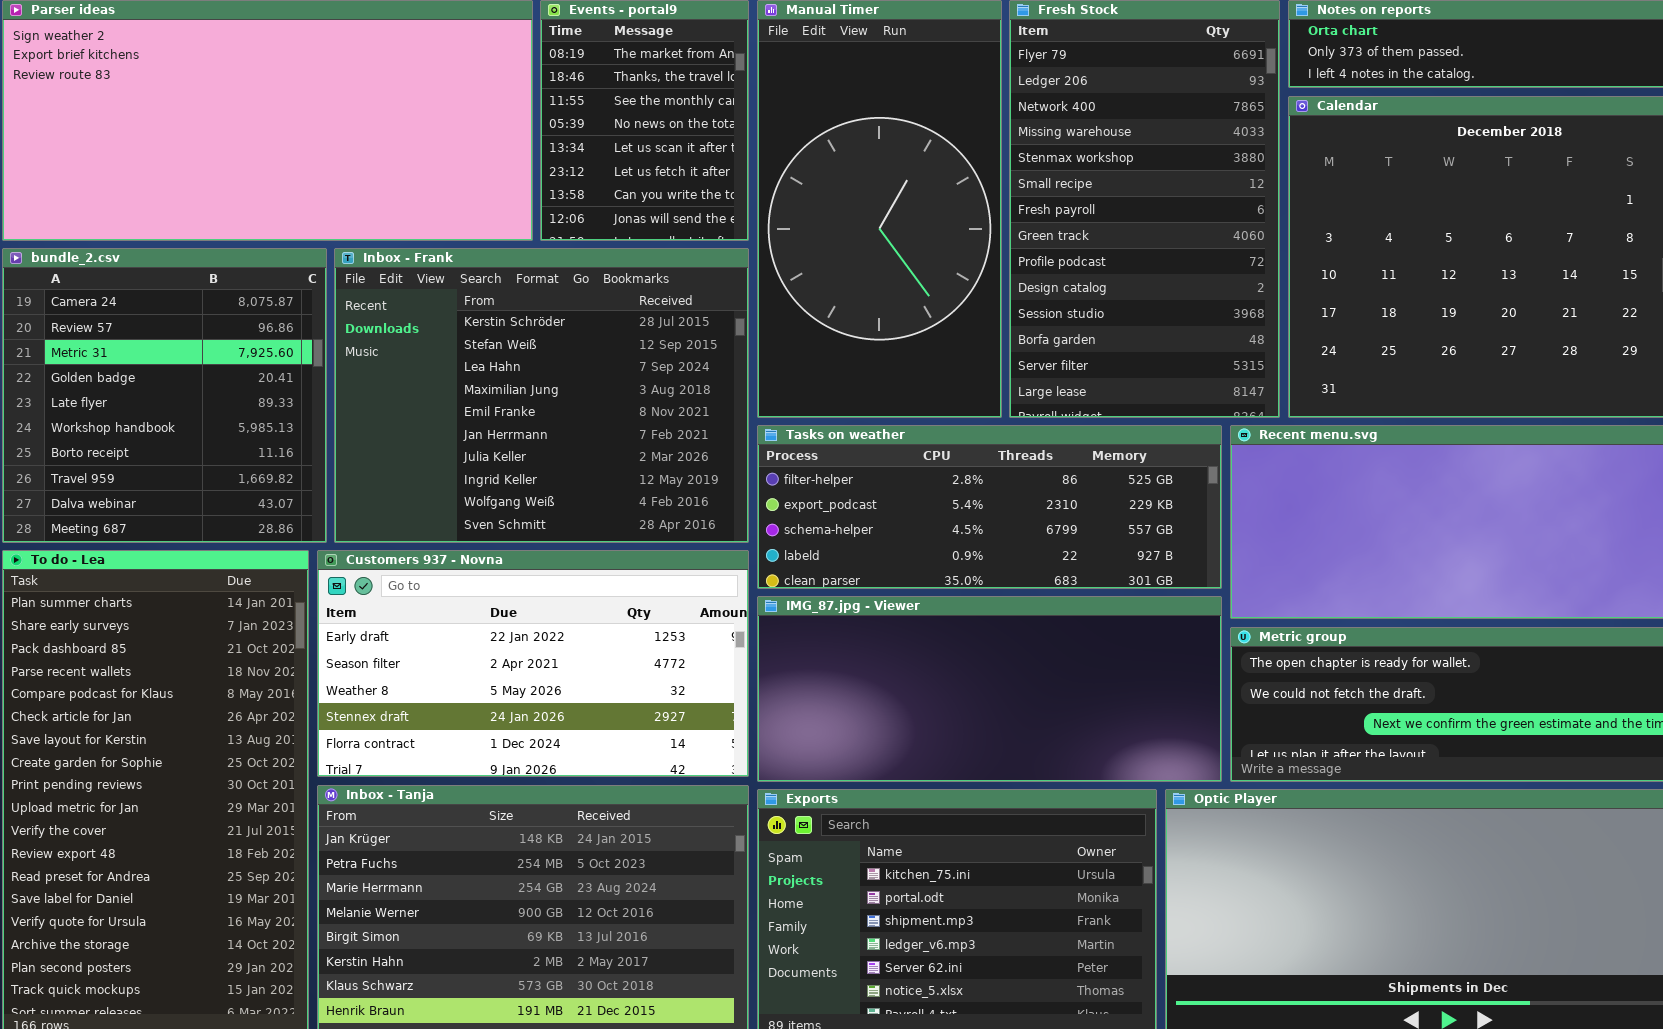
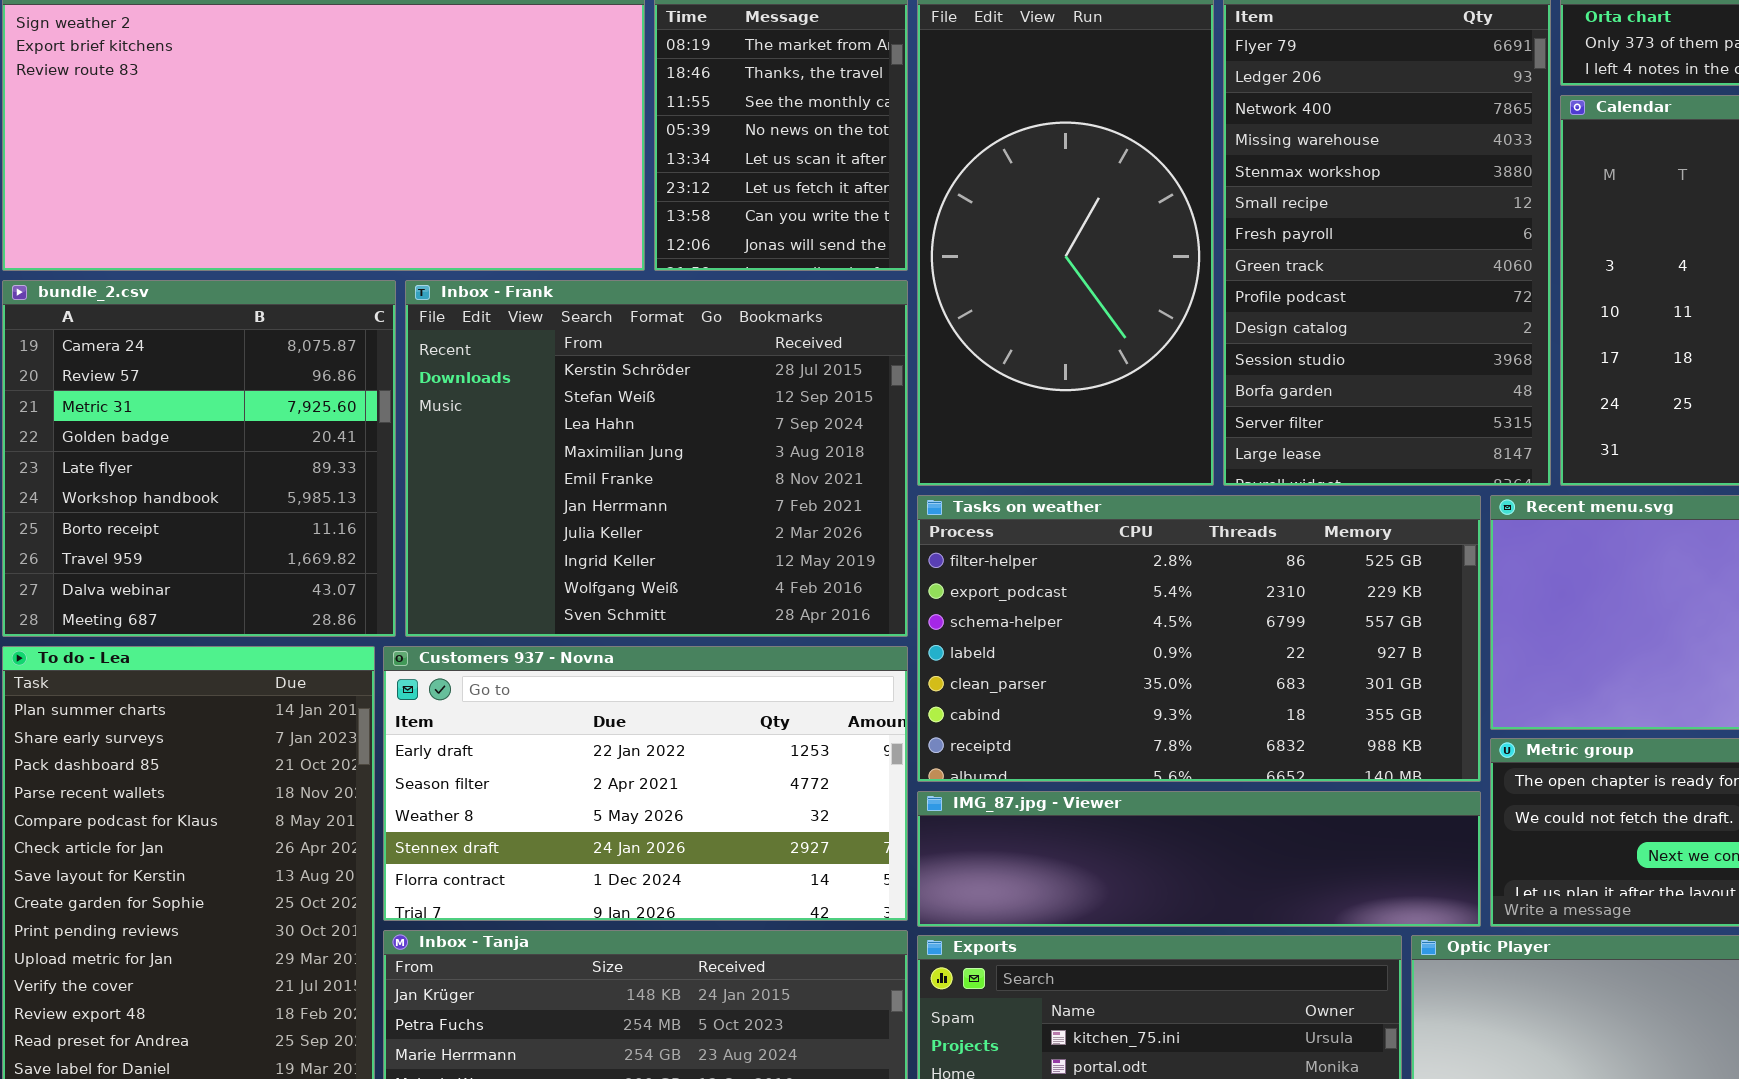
Tasks on weather: [757,425,1222,589] -> [917,495,1481,782], resized
IMG_87.jpg - Viewer: [757,596,1222,782] -> [917,791,1481,927], resized

